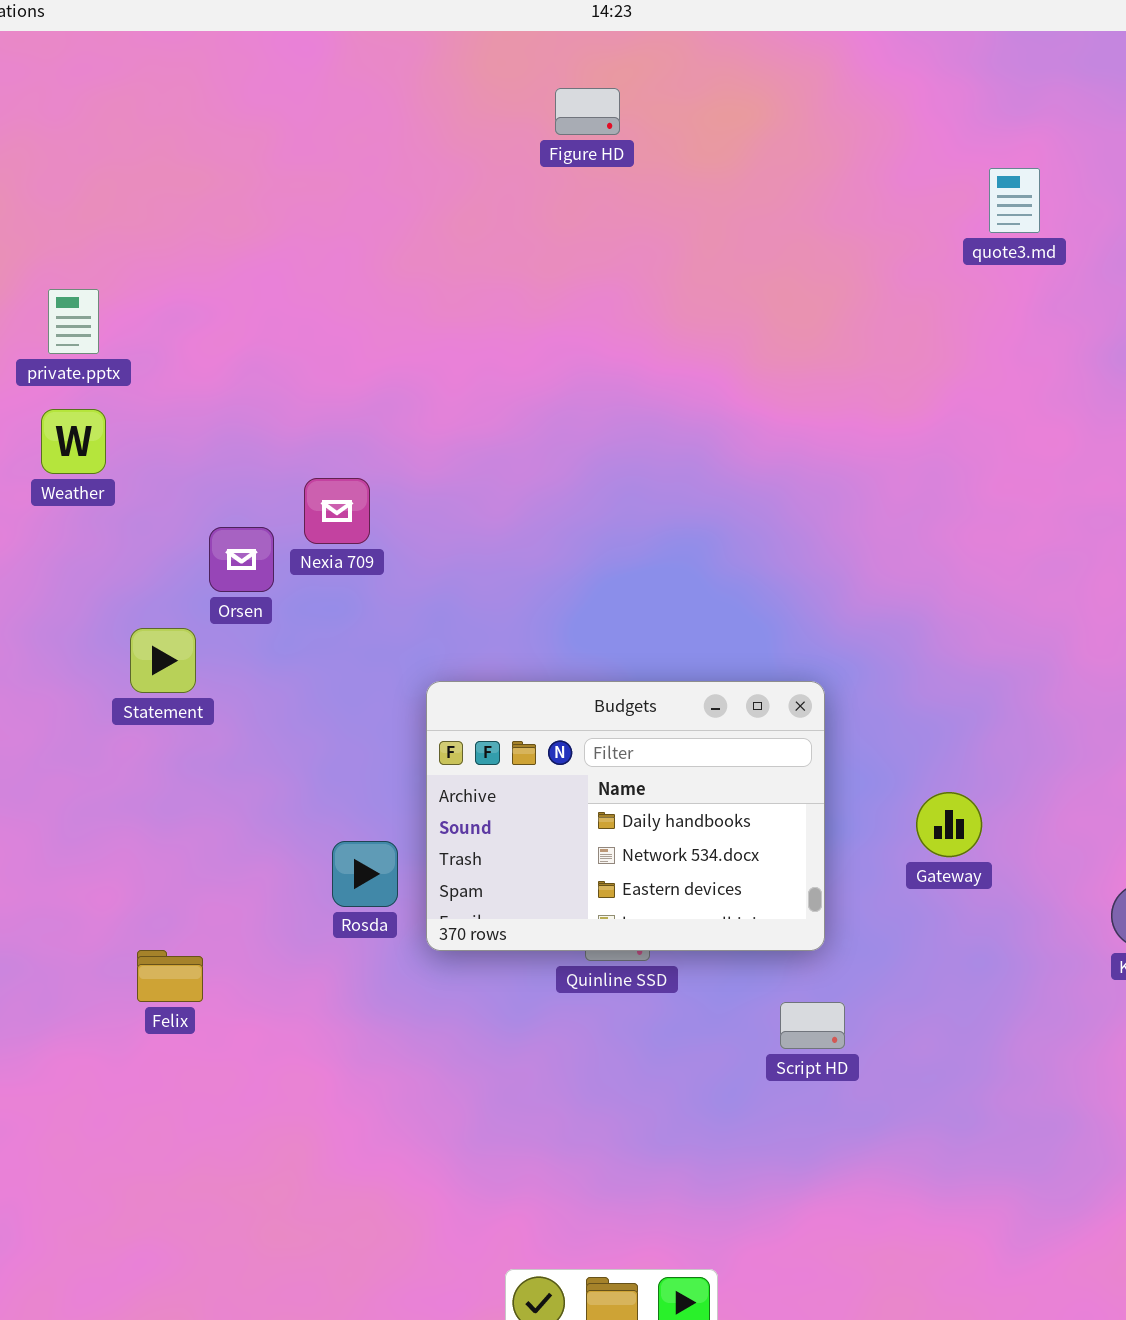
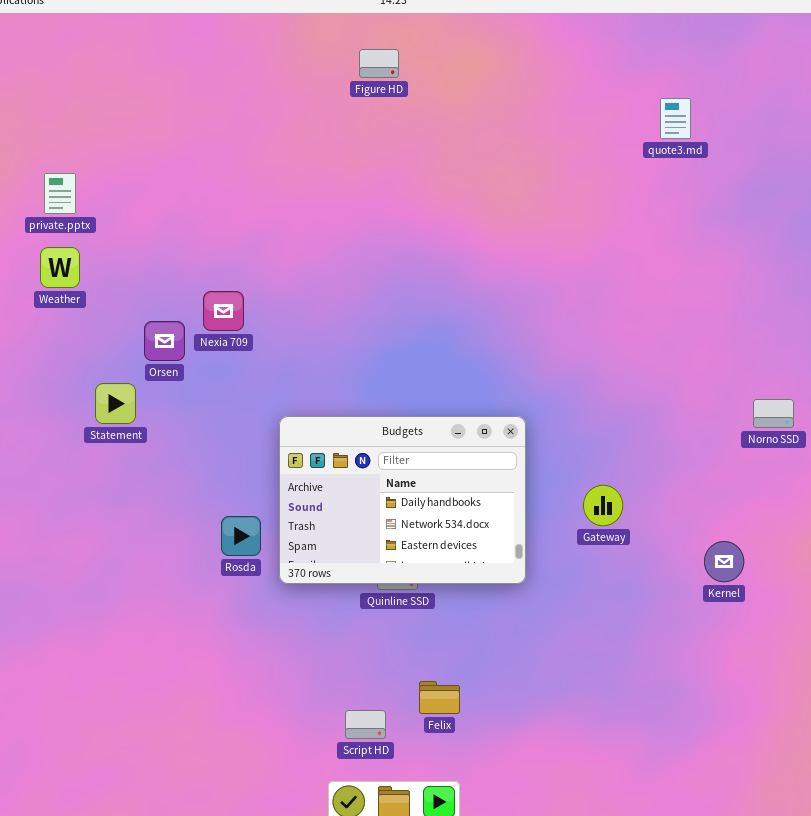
quote3.md: [989,168,1040,233] -> [660,98,691,139], moved
Felix: [137,950,203,1002] -> [419,681,460,714], moved
Script HD: [780,1002,845,1049] -> [345,710,386,739], moved

